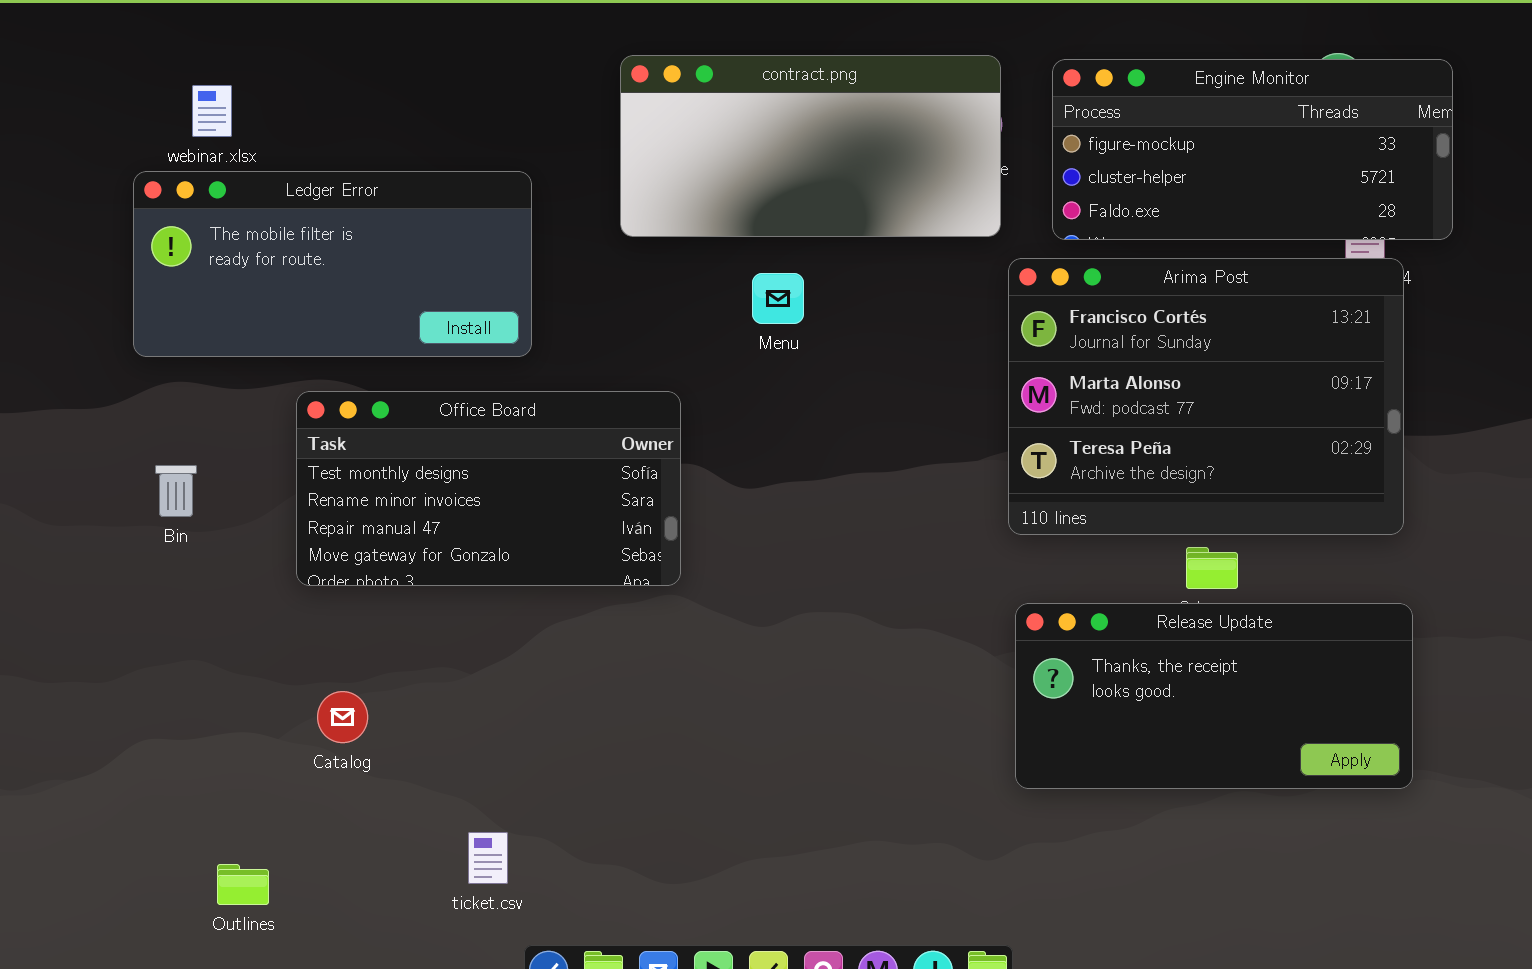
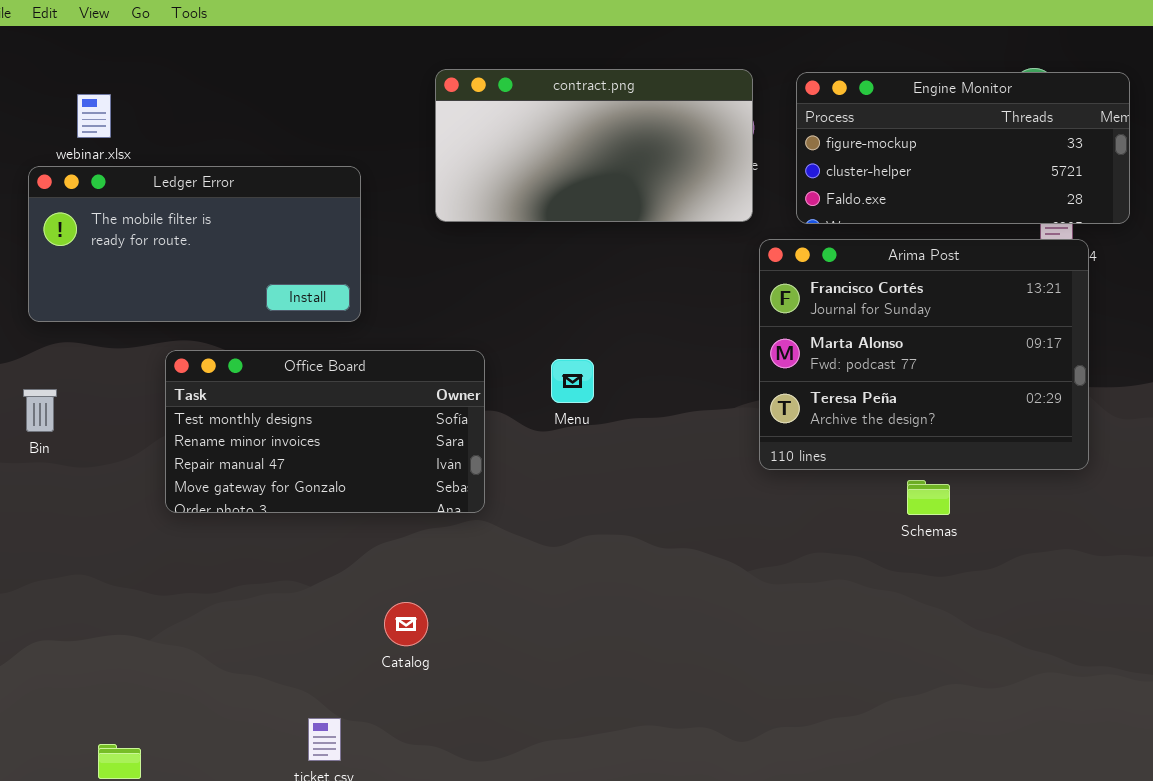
Menu: [752,273,804,324] -> [551,359,594,403], moved
Bin: [155,465,197,517] -> [23,389,57,432], moved
Release Update: [1015,603,1413,789] -> none, closed
Catalog: [317,691,368,743] -> [384,602,428,646], moved

